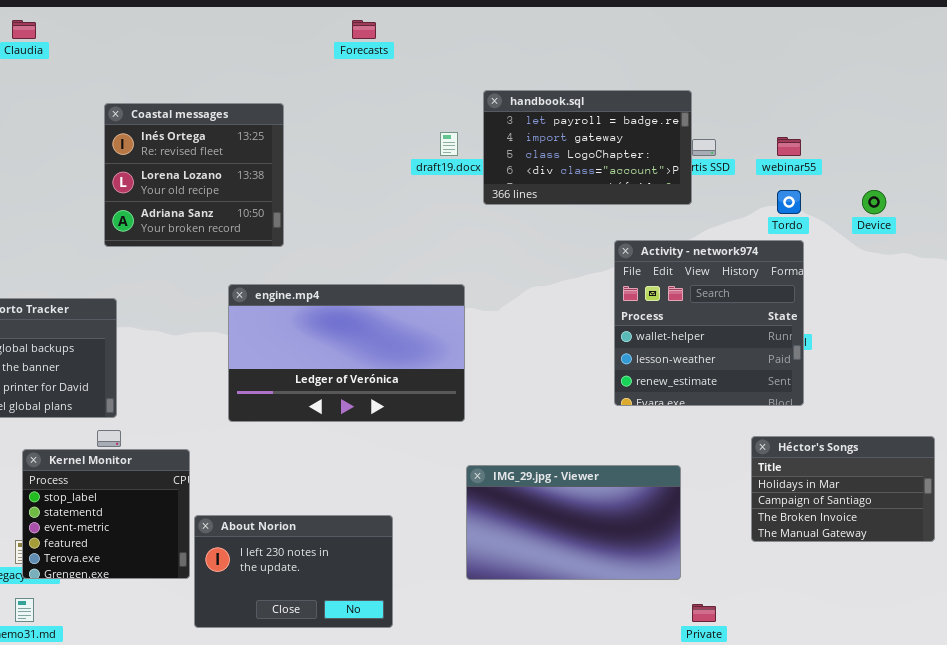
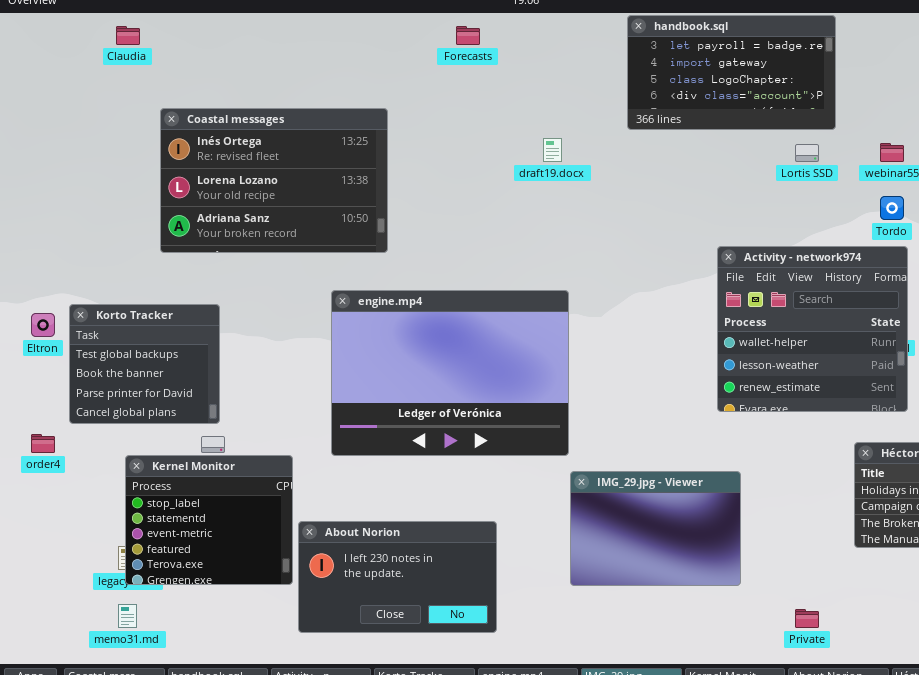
handbook.sql: [483,90,692,205] -> [627,15,836,130], moved
Coastal messages: [104,103,284,247] -> [160,108,388,253], resized
engine.mp4: [228,284,465,422] -> [331,290,569,456], resized
IMG_29.jpg - Viewer: [466,465,681,580] -> [570,471,741,586], resized

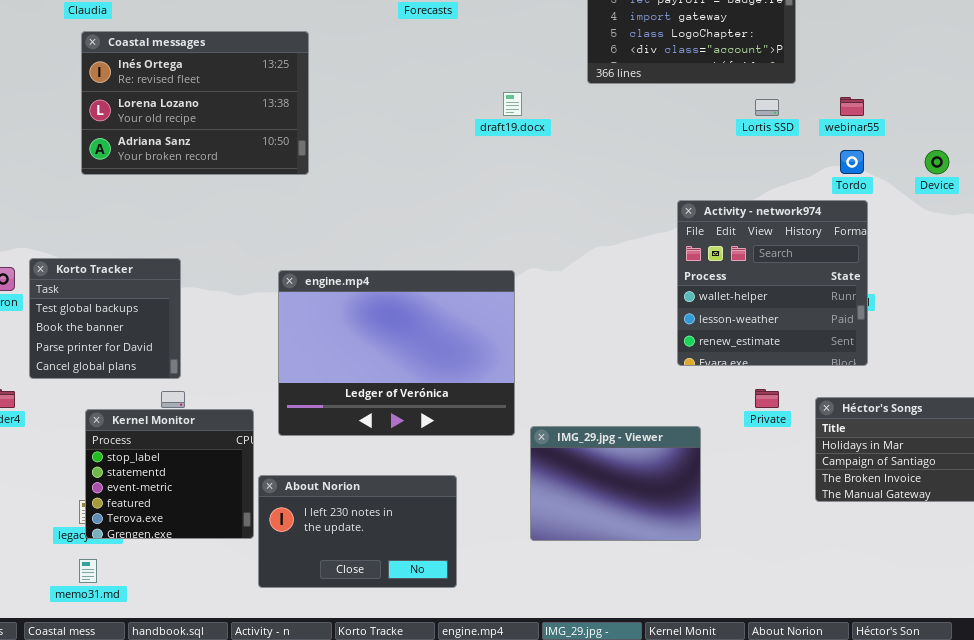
Coastal messages: [160,108,388,253] -> [81,31,309,175], moved
engine.mp4: [331,290,569,456] -> [278,270,515,436], moved
Private: [795,609,819,628] -> [755,389,779,408], moved

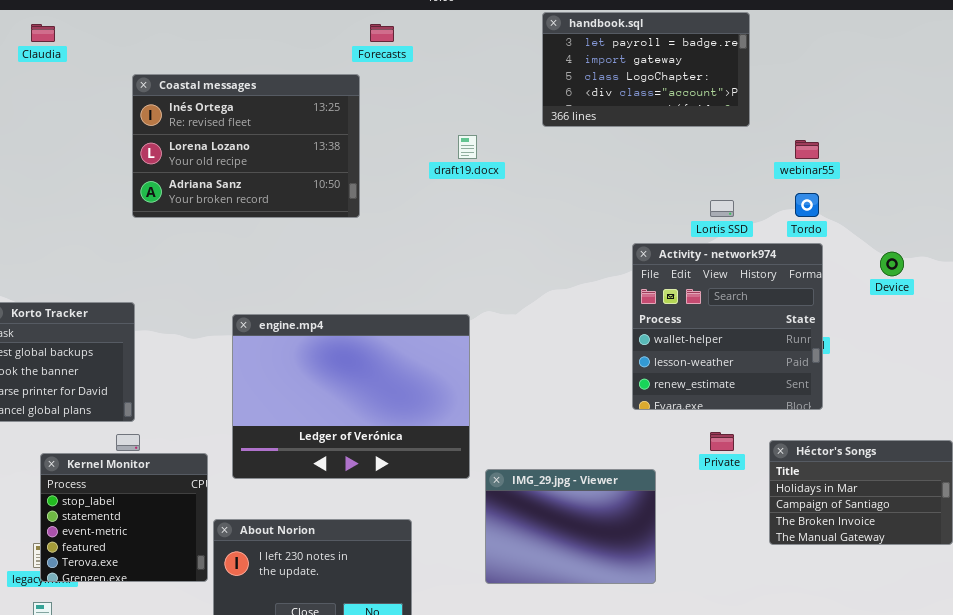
Coastal messages: [81,31,309,175] -> [132,74,360,218], moved
Lortis SSD: [755,99,779,116] -> [710,200,734,217], moved
Device: [925,150,949,174] -> [880,252,904,276], moved

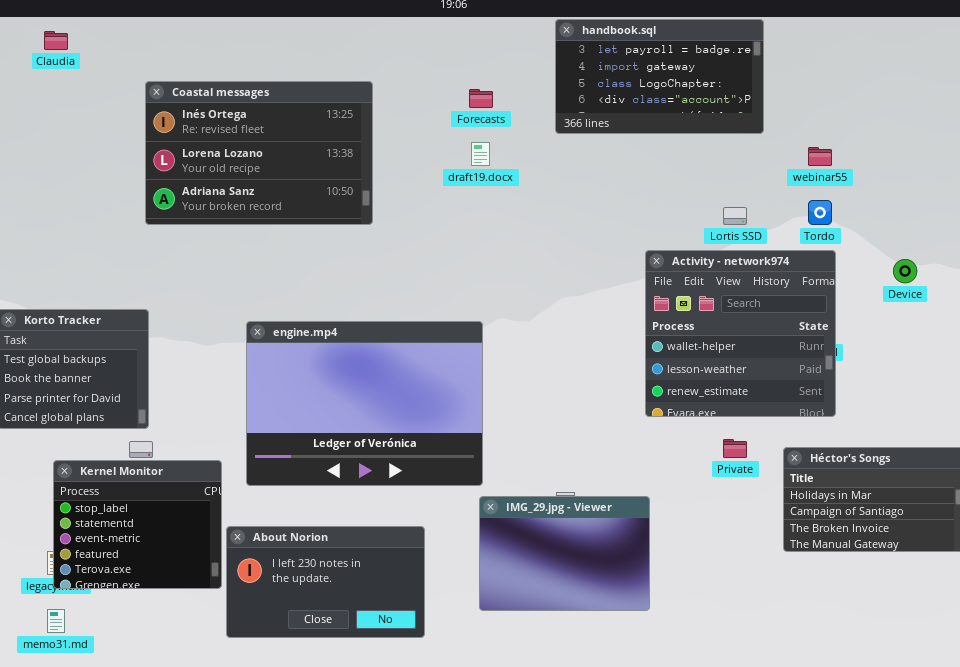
Forecasts: [370,24,394,42] -> [469,89,493,108], moved
IMG_29.jpg - Viewer: [485,469,656,584] -> [479,496,650,611], moved

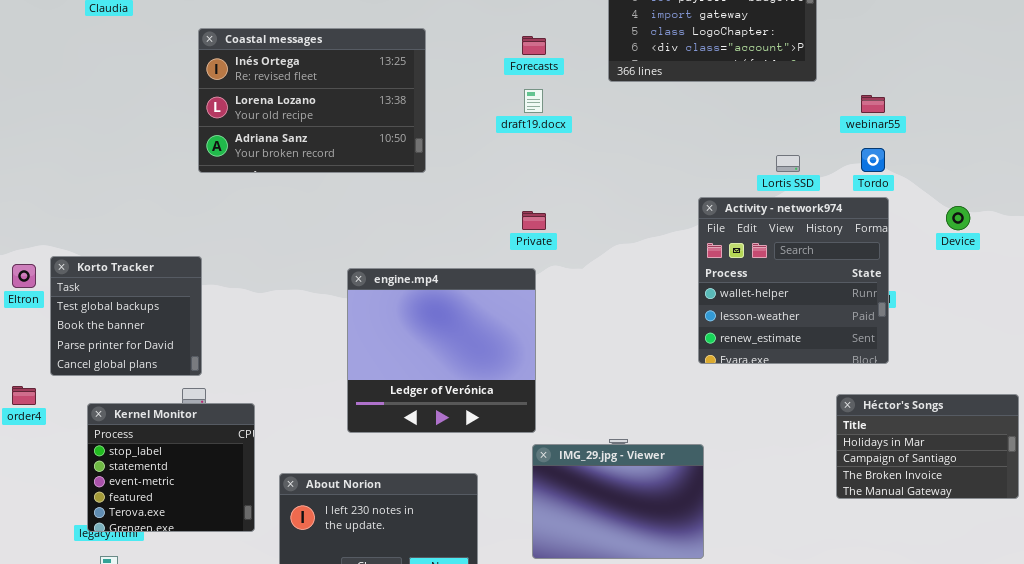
engine.mp4: [246,321,483,486] -> [347,268,536,433], resized
Private: [723,439,747,458] -> [522,211,546,230], moved
Kernel Monitor: [53,460,222,589] -> [87,403,255,532], moved

